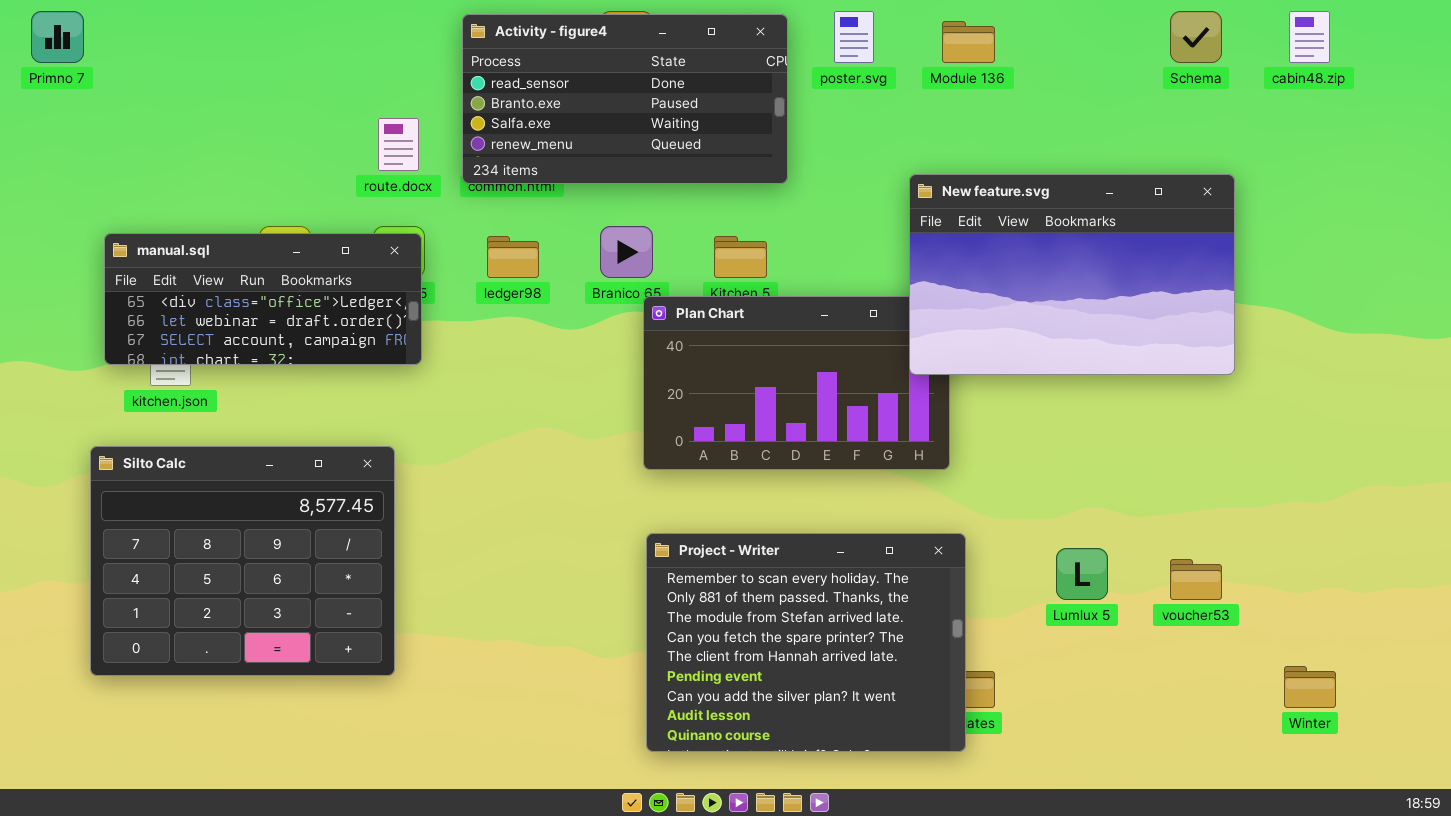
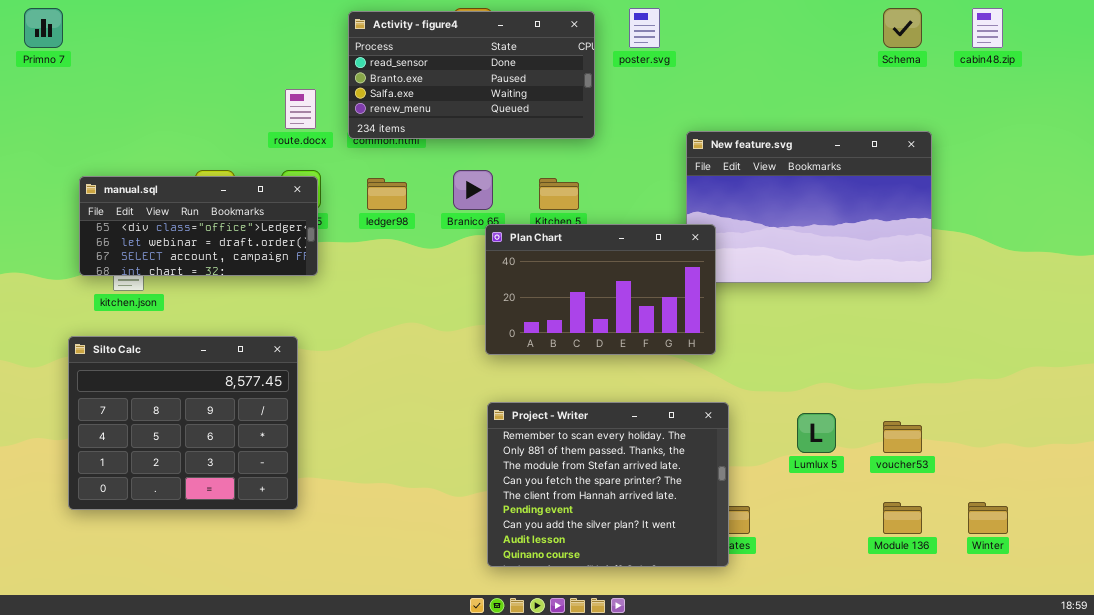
Module 136: [942,21,995,63] -> [883,502,922,534], moved
Plan Chart: [643,296,950,470] -> [485,224,716,355], raised

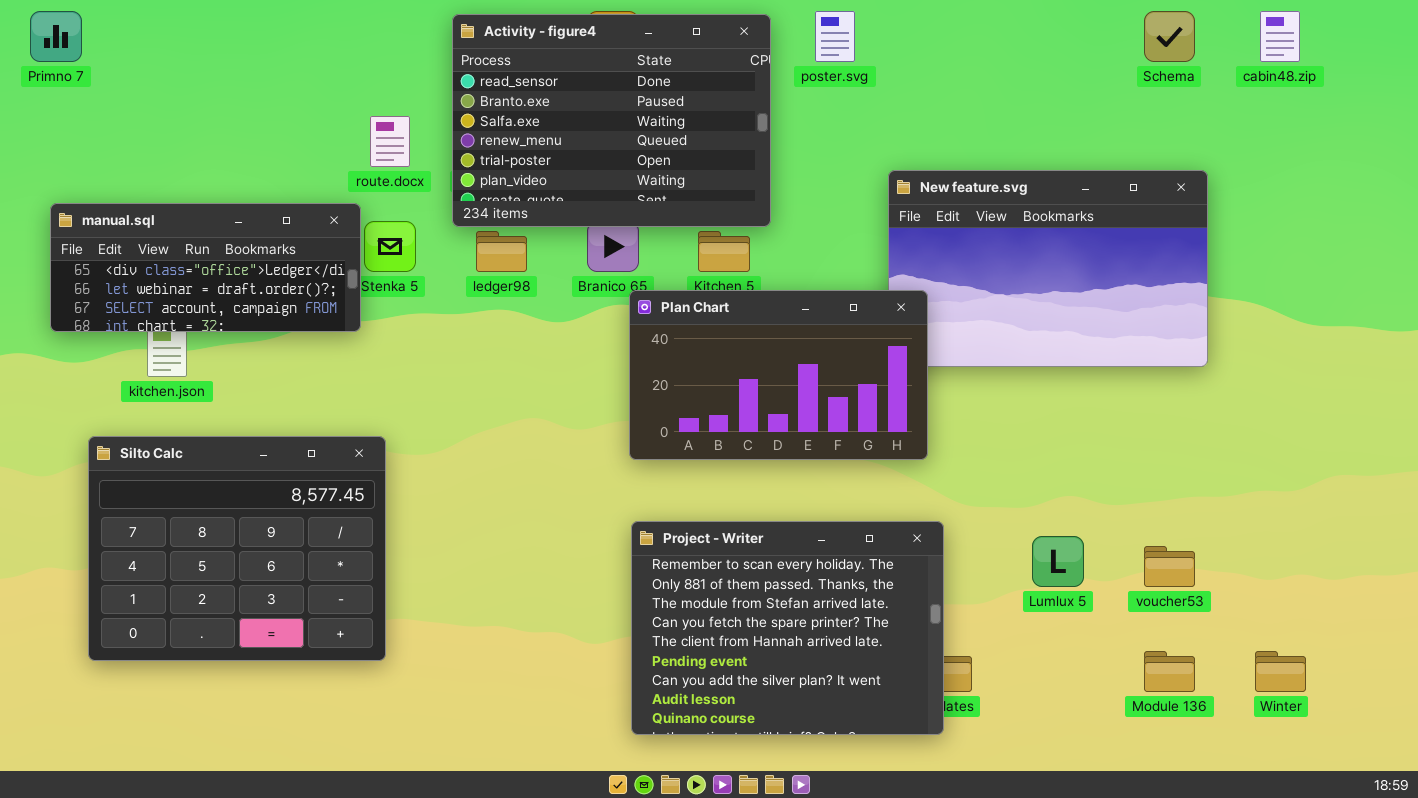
Activity - figure4: [348,11,595,139] -> [452,14,771,227], resized
manual.sql: [79,176,318,276] -> [50,203,361,332], moved

